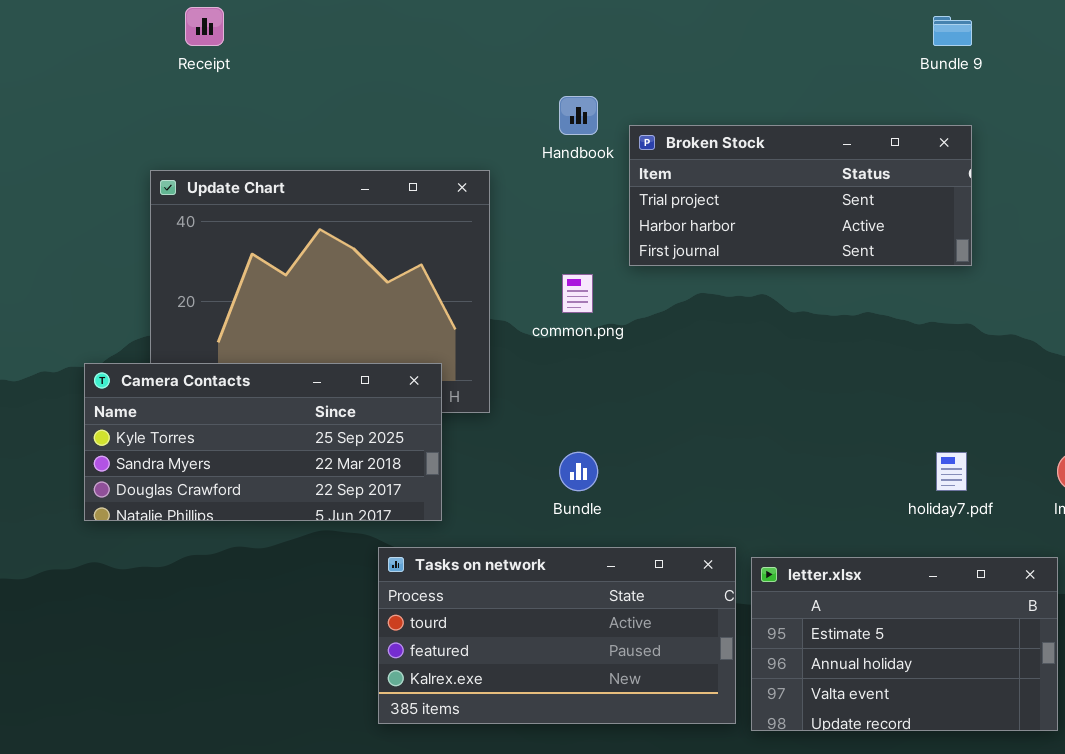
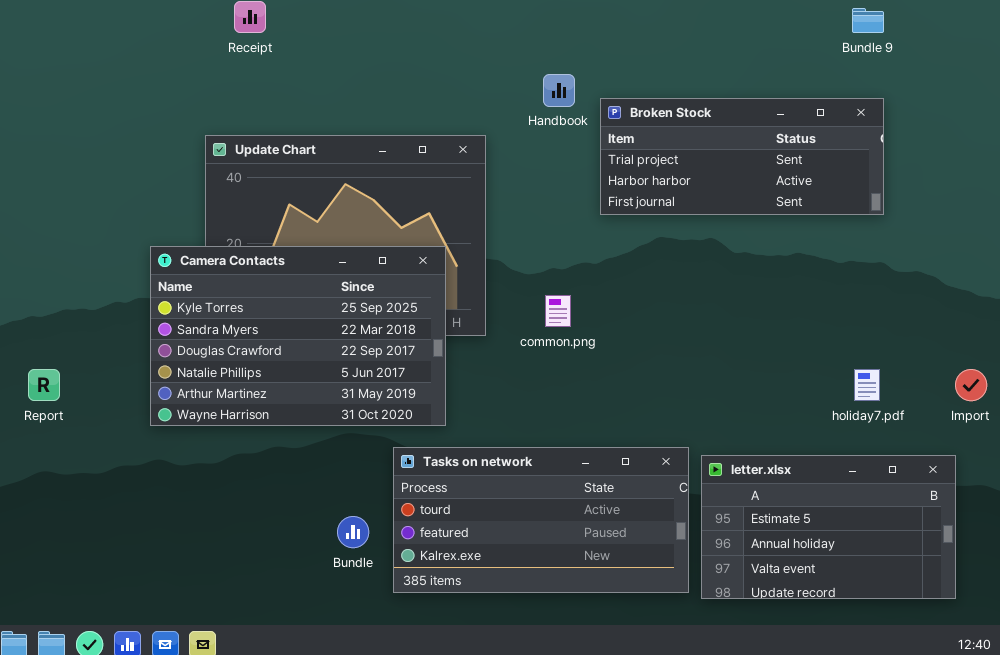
common.png: [562,274,593,313] -> [545,295,571,327], moved
Camera Contacts: [84,363,442,521] -> [150,246,446,426], resized
Bundle: [559,452,598,491] -> [337,516,369,548], moved

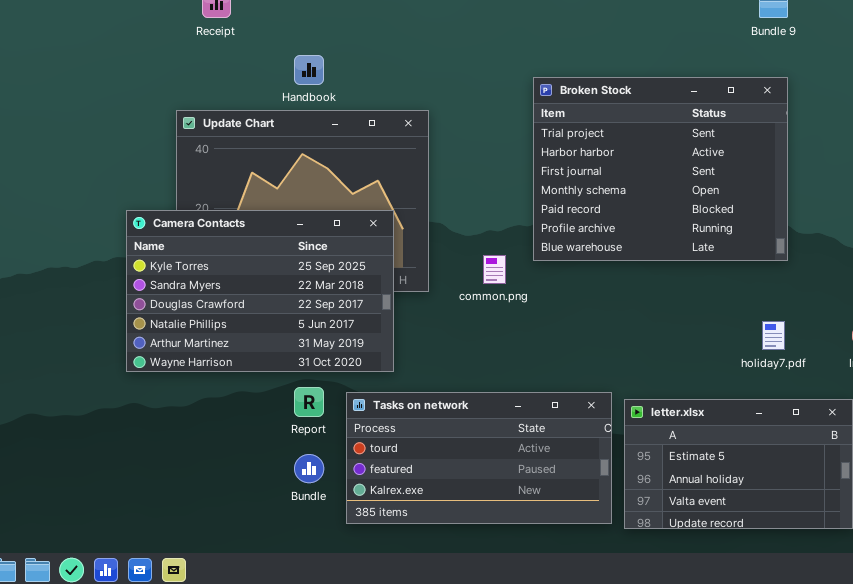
Handbook: [543,74,575,107] -> [294,55,324,85], moved
Broken Stock: [600,98,884,215] -> [533,77,788,261], resized
Report: [28,369,60,401] -> [294,387,324,417], moved

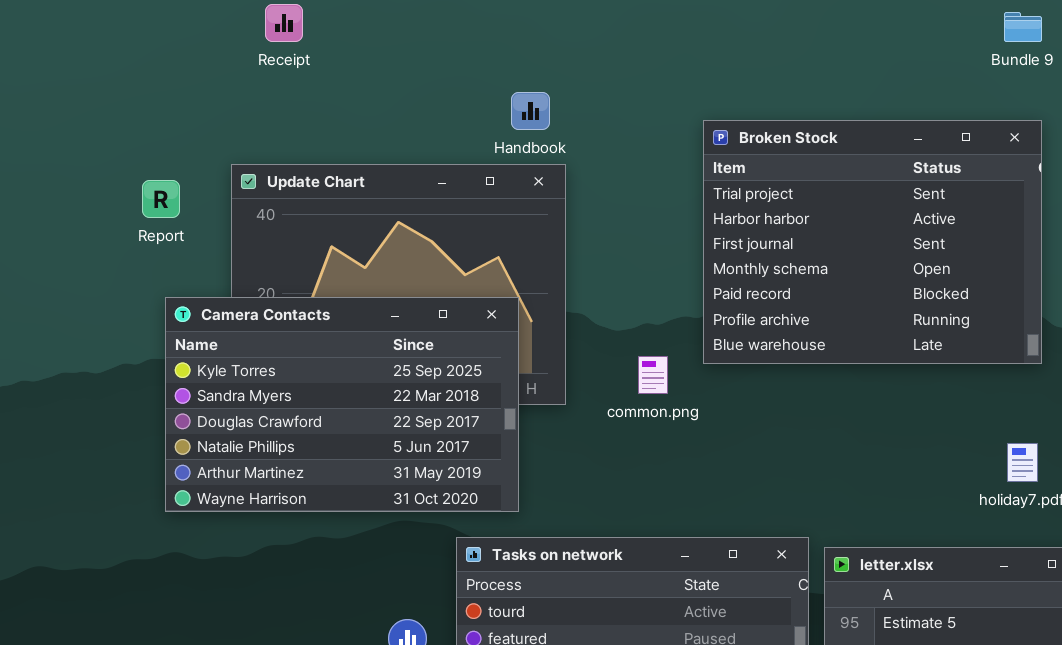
Handbook: [294,55,324,85] -> [511,92,550,130], moved
Report: [294,387,324,417] -> [142,180,180,218], moved

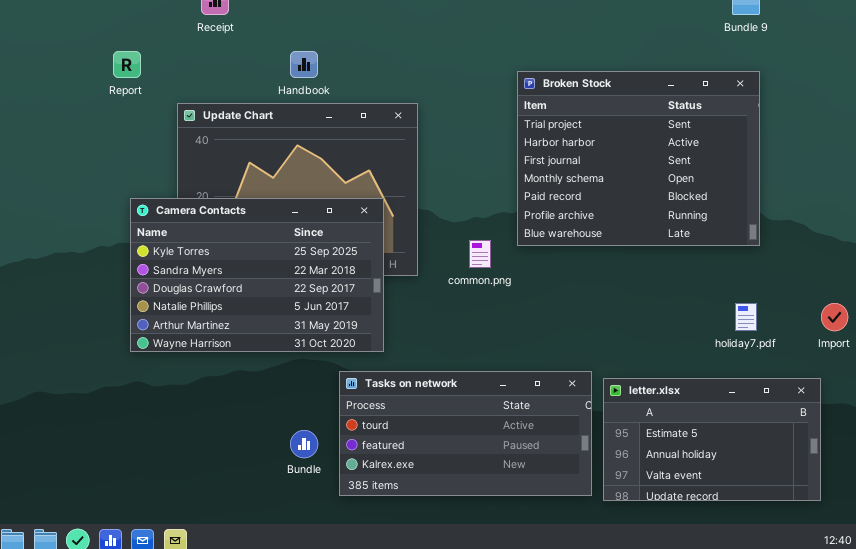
Handbook: [511,92,550,130] -> [290,51,318,78], moved
Report: [142,180,180,218] -> [113,51,141,78], moved

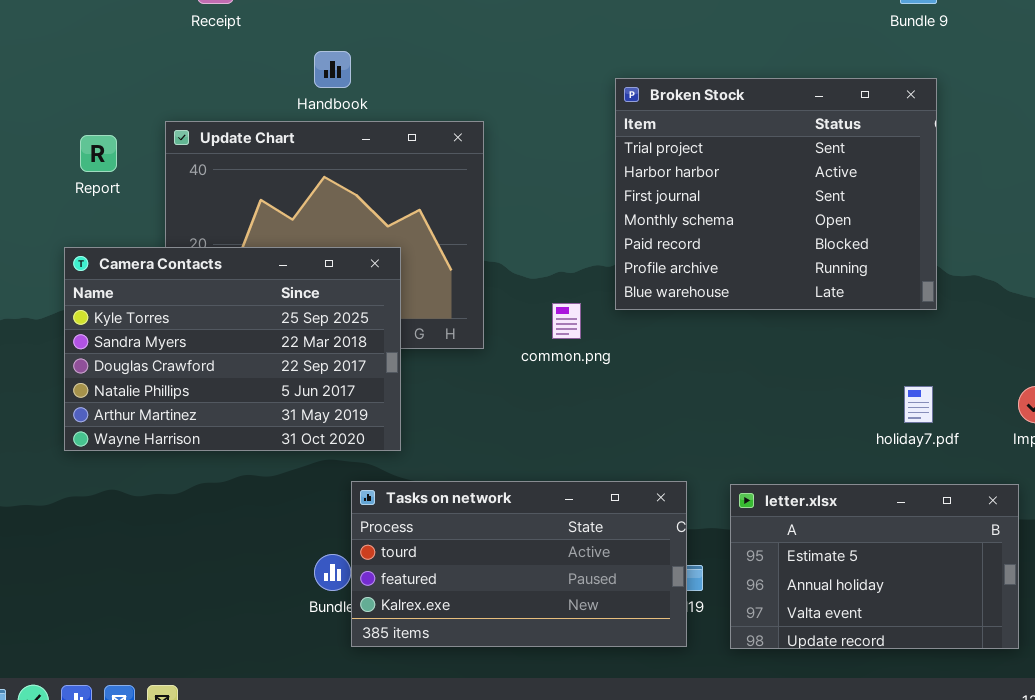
Report: [113,51,141,78] -> [80,135,117,172], moved
Camera Contacts: [130,198,384,352] -> [64,247,401,451], moved
Tasks on network: [339,371,592,496] -> [351,481,687,647], moved

